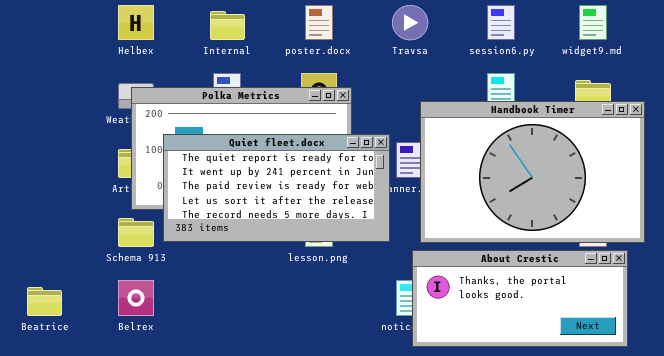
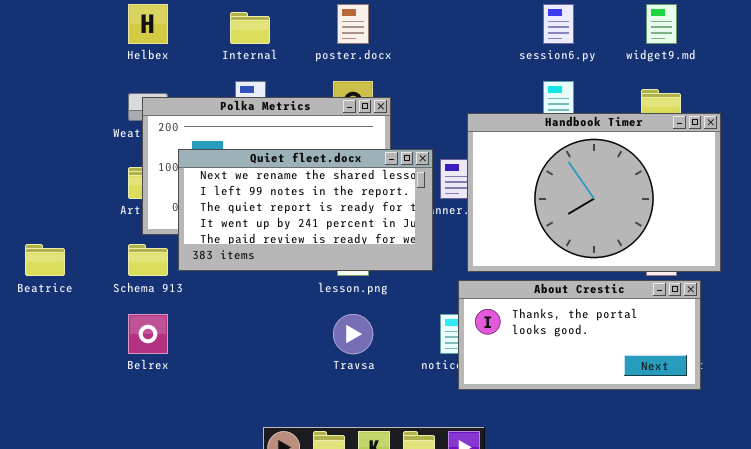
Travsa: [392,5,428,40] -> [333,314,373,354], moved
Quiet fleet.docx: [163,134,390,242] -> [178,149,433,271], scrolled up 2 rows
Beatrice: [27,287,62,316] -> [25,244,65,276], moved

